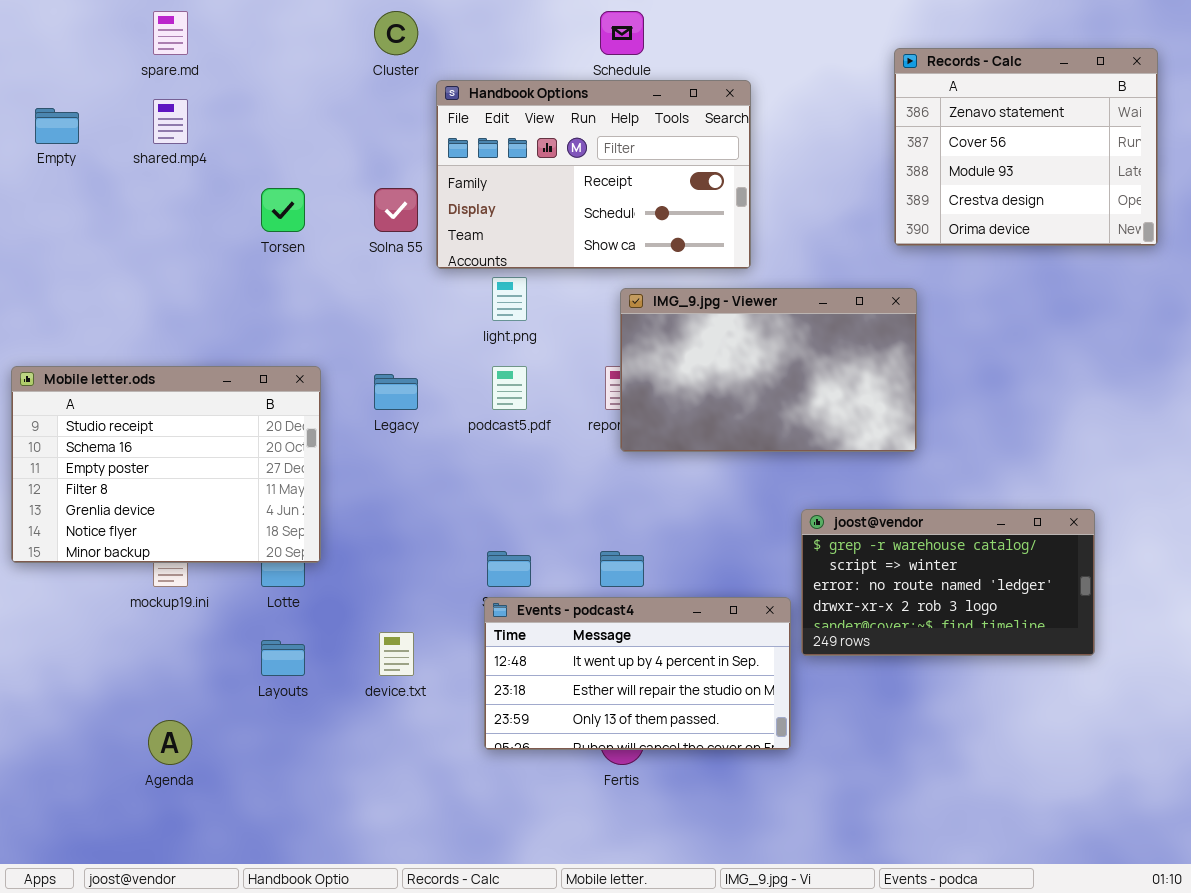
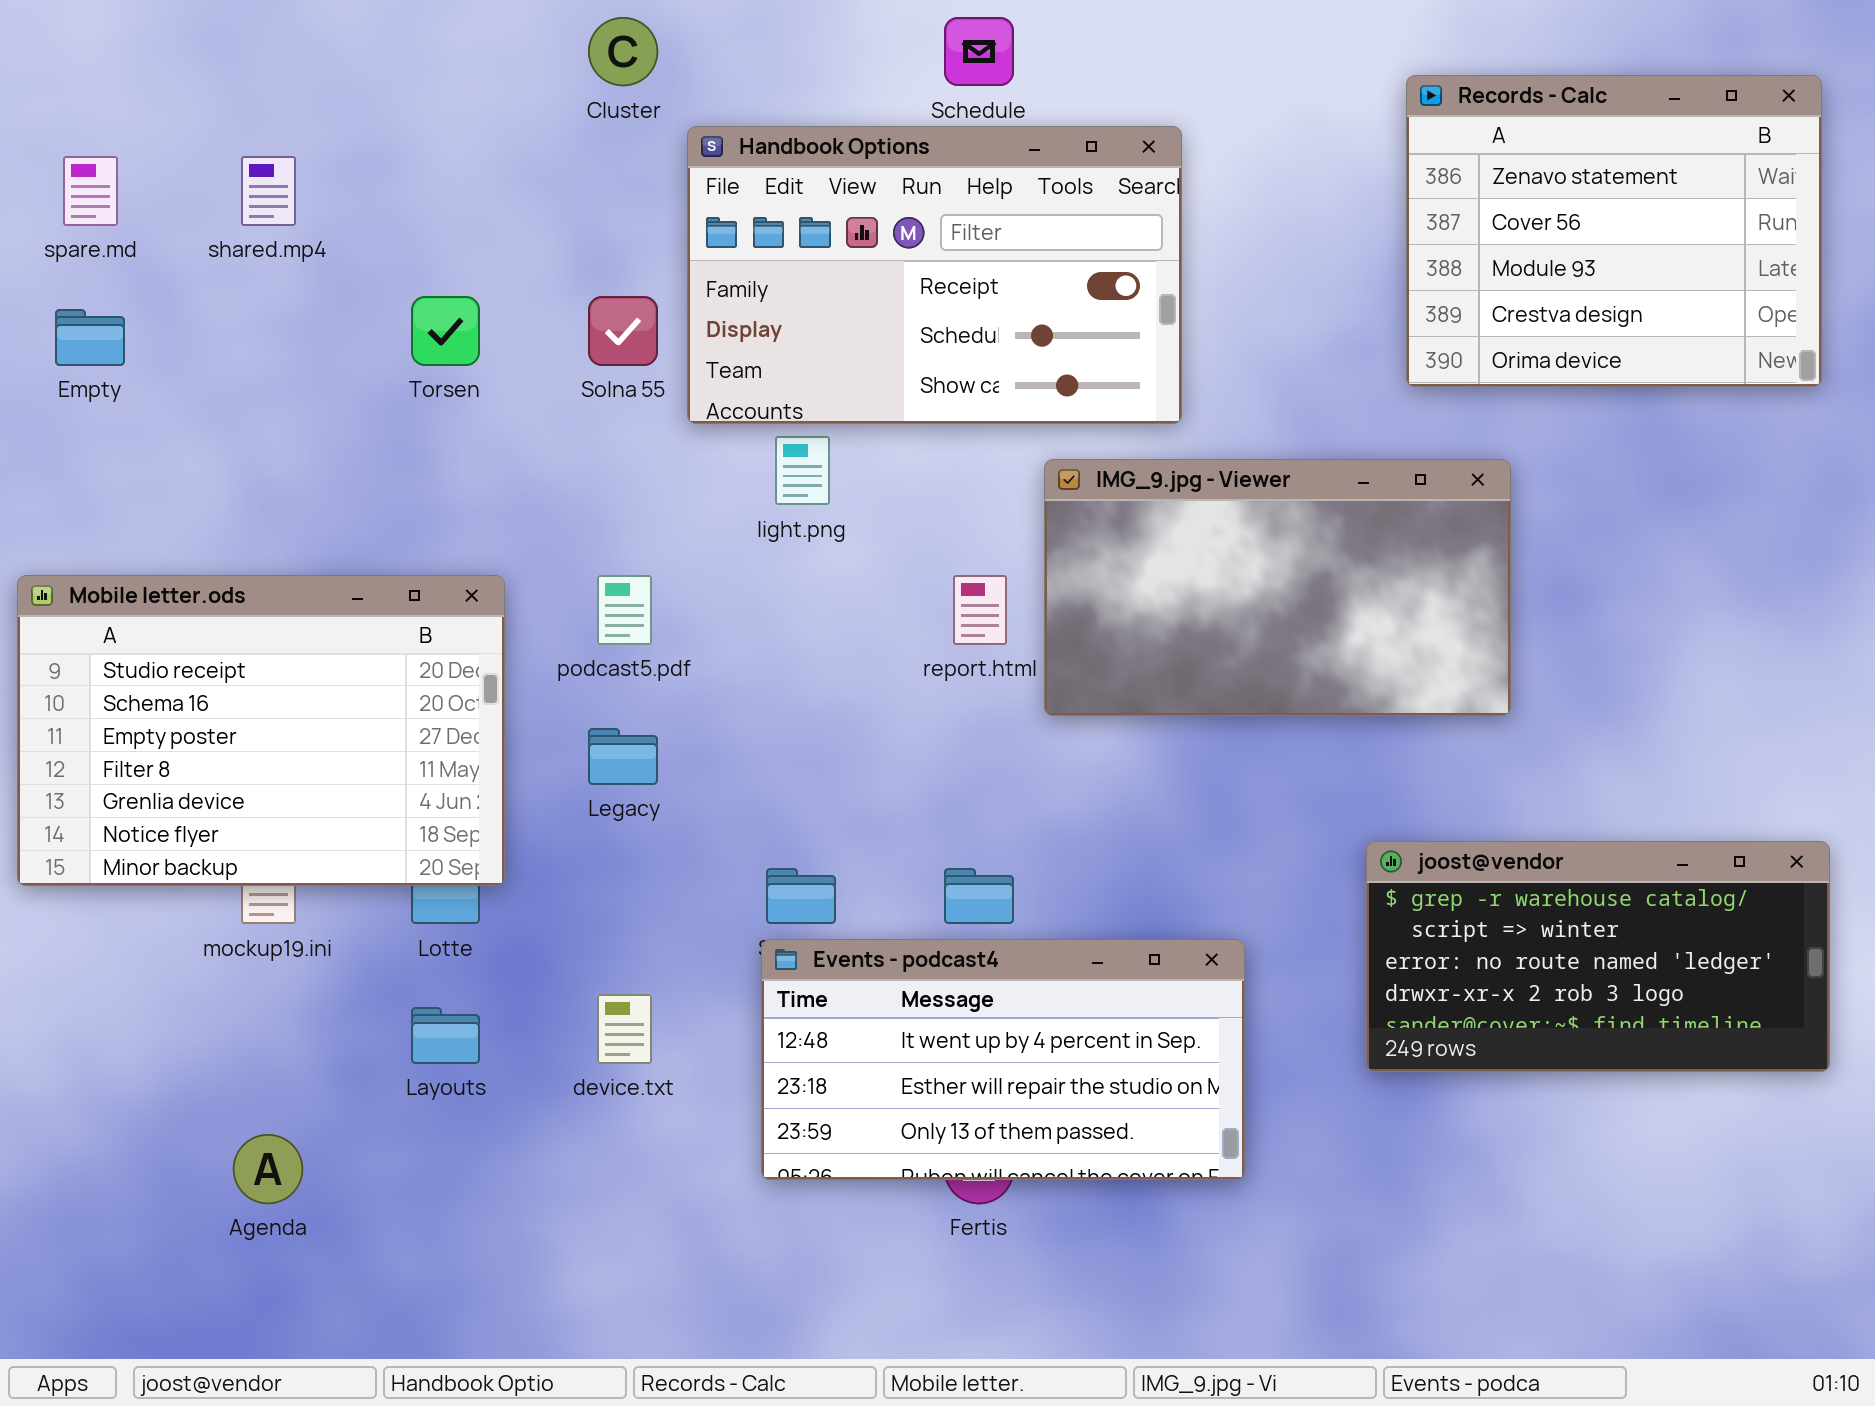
spare.md: [153,11,188,55] -> [63,156,118,226], moved
Empty: [35,108,79,144] -> [55,309,125,366], moved
IMG_9.jpg - Viewer: [620,288,917,452] -> [1044,459,1511,716], moved
podcast5.pdf: [492,366,527,410] -> [597,575,652,645], moved
Legacy: [374,374,418,410] -> [588,728,658,785], moved
joost@vendor: [801,509,1095,656] -> [1366,841,1830,1072], moved

